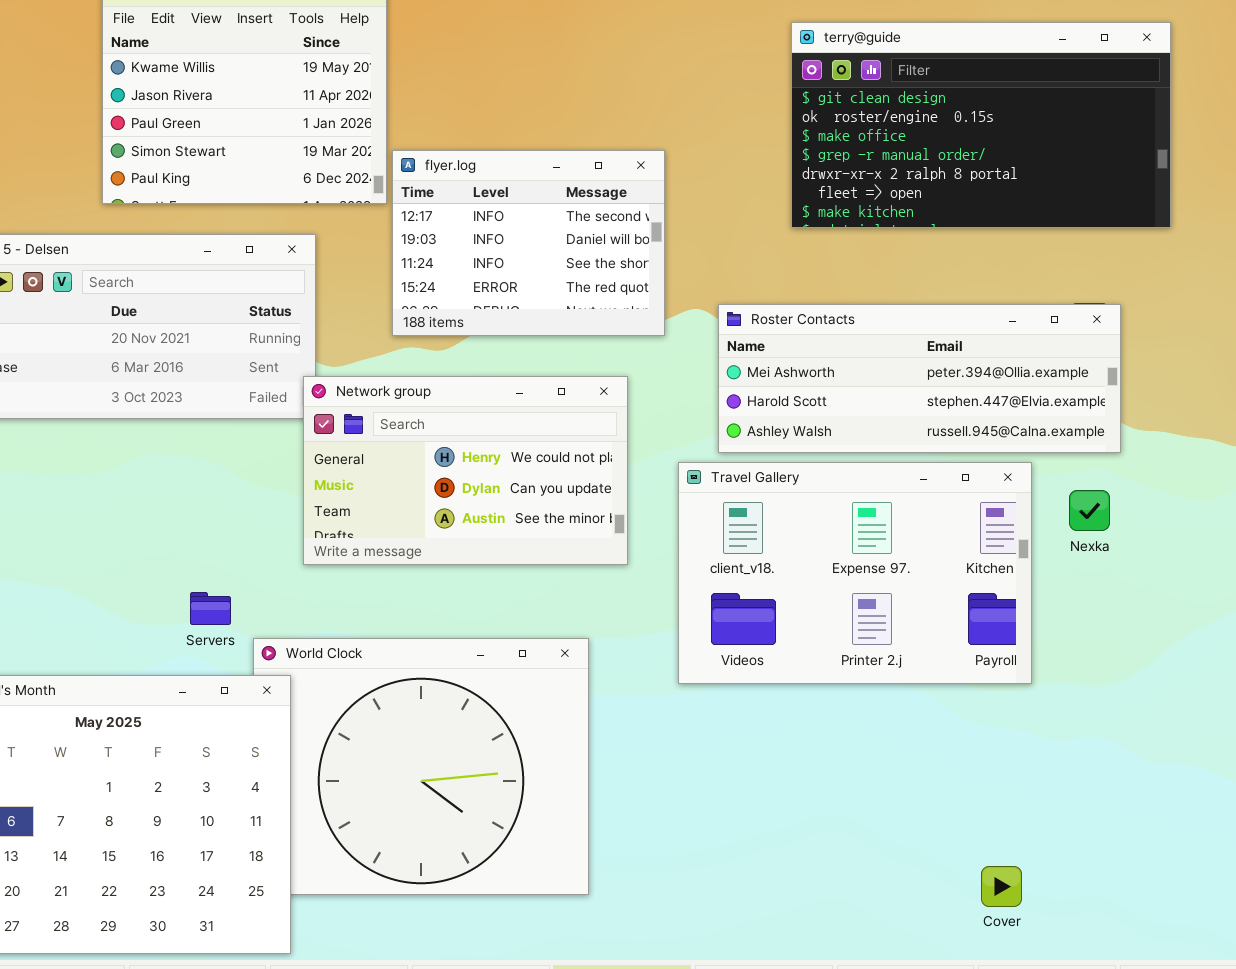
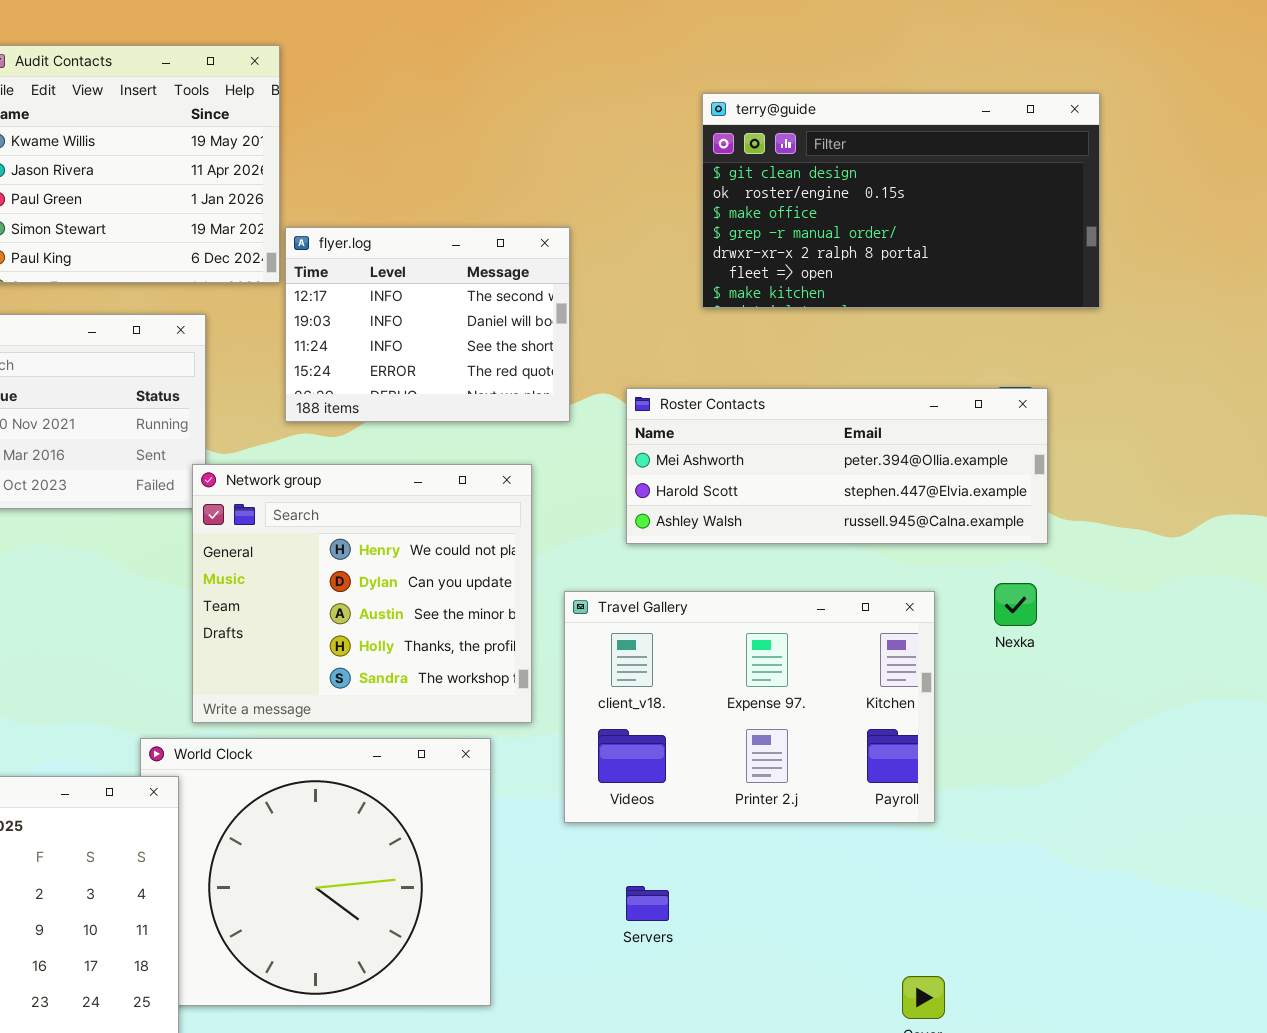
Network group: [303,376,628,565] -> [192,464,532,723], resized
Travel Gallery: [678,462,1032,684] -> [564,591,935,823], moved
Servers: [190,592,231,625] -> [626,886,669,921], moved

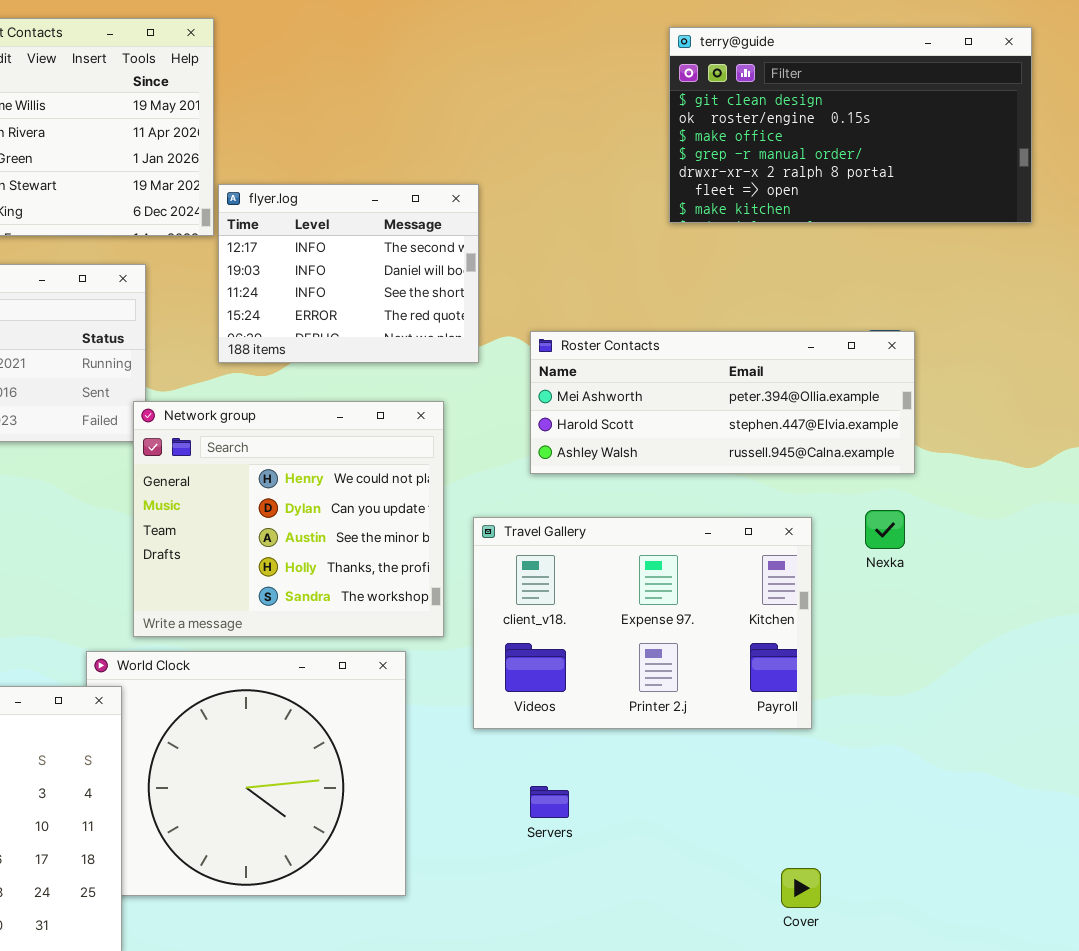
terry@guide: [702,93,1100,308] -> [669,27,1032,223], moved

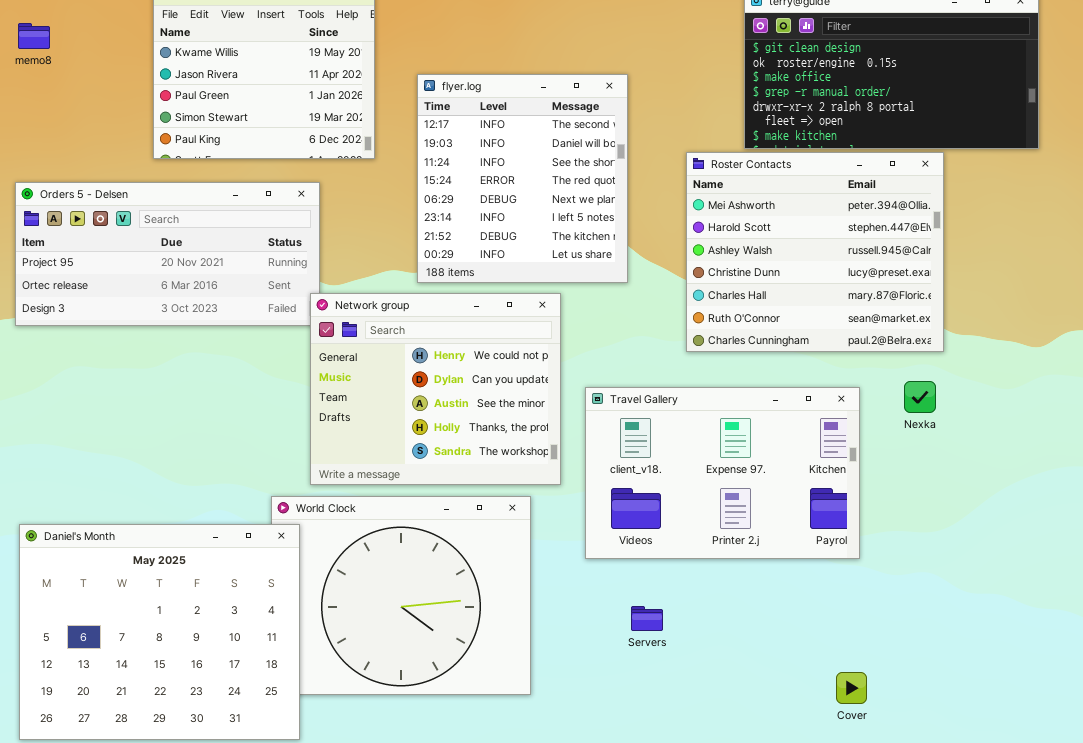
flyer.log: [218,184,479,363] -> [417,74,628,283], moved, resized
Roster Contacts: [530,331,915,474] -> [686,152,944,352], resized

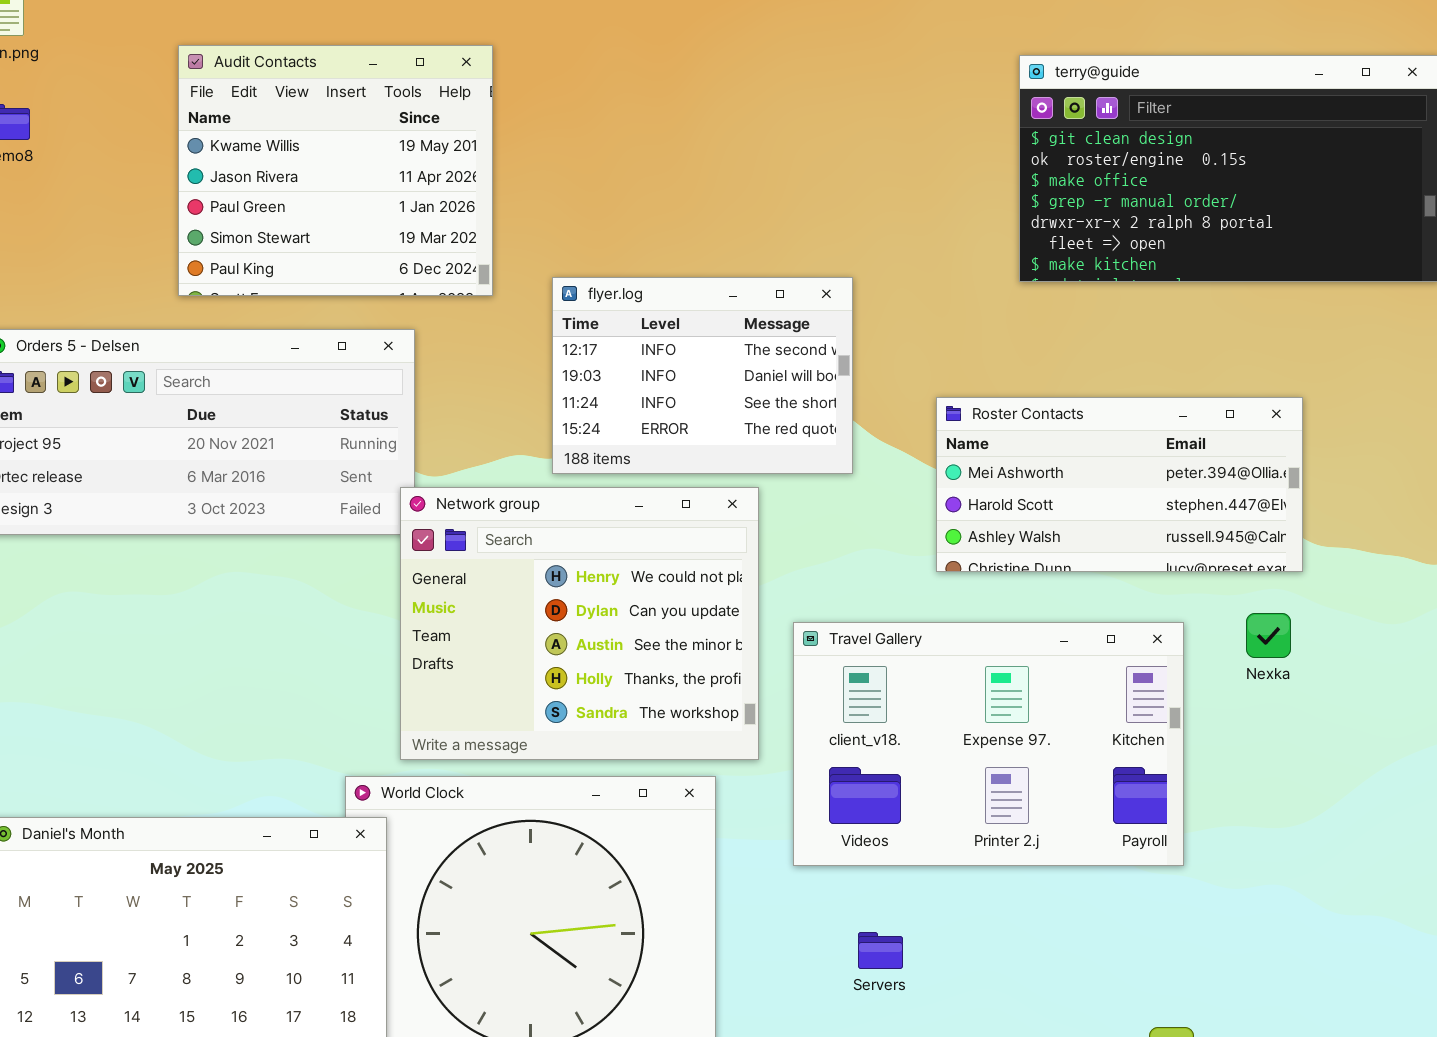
flyer.log: [417,74,628,283] -> [552,277,853,474], resized
Roster Contacts: [686,152,944,352] -> [936,397,1303,572], resized

